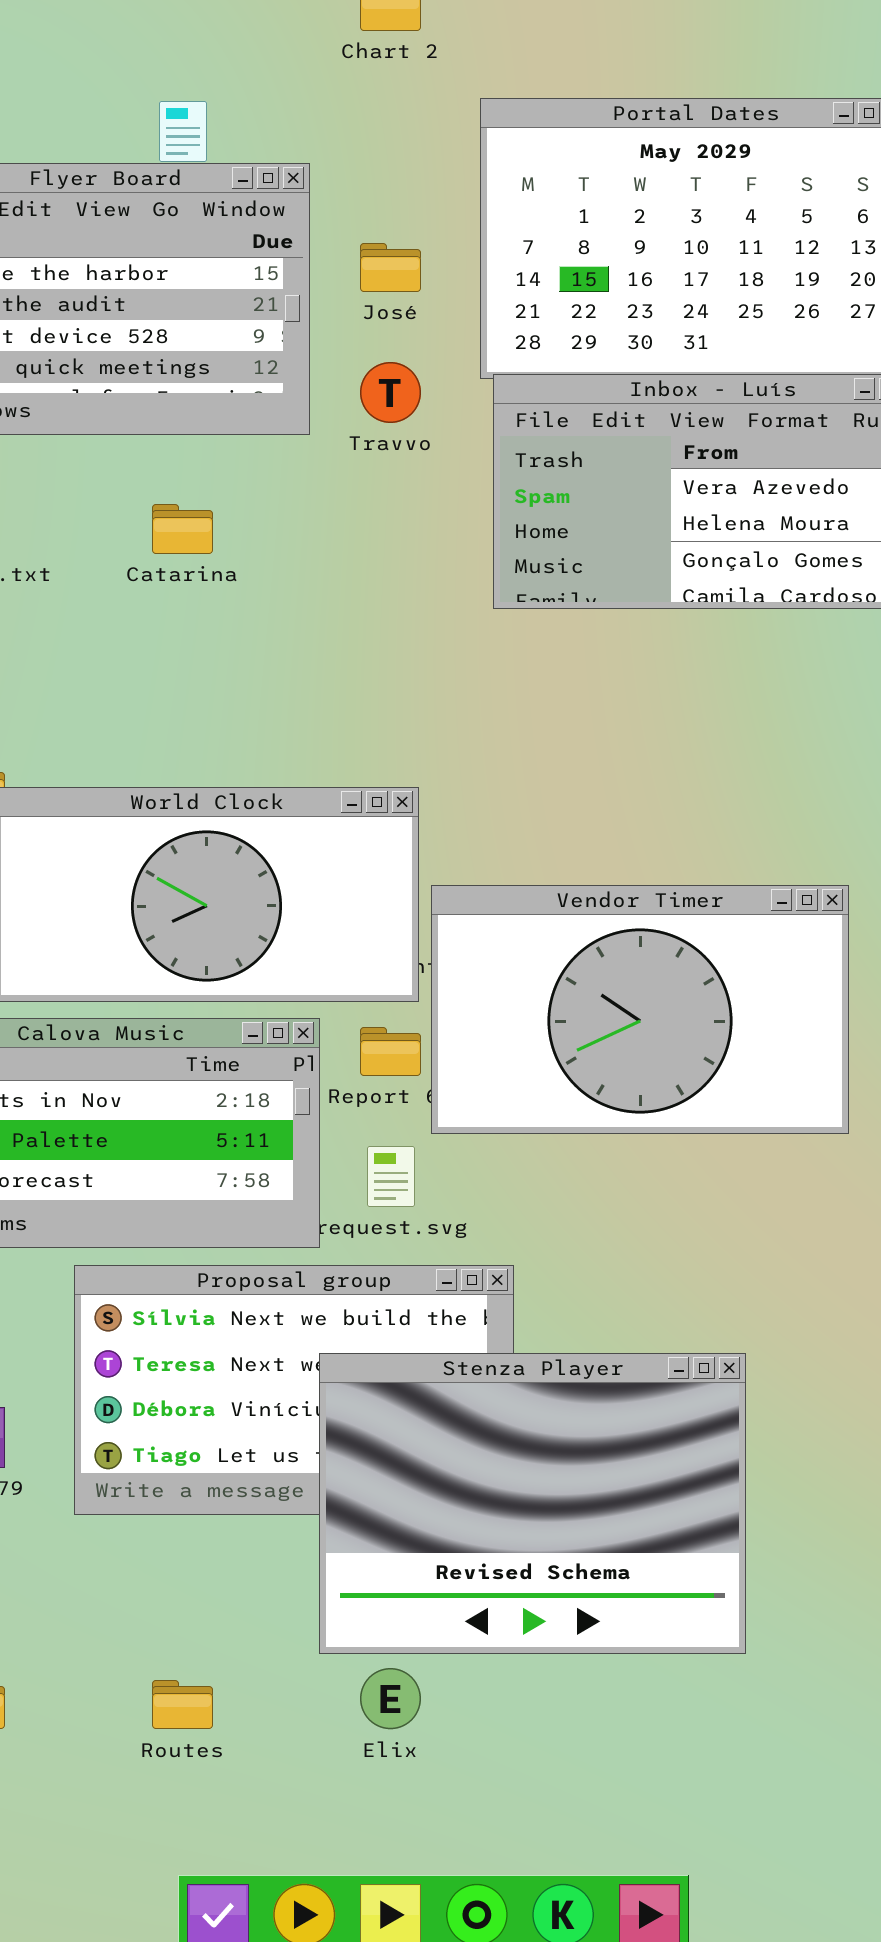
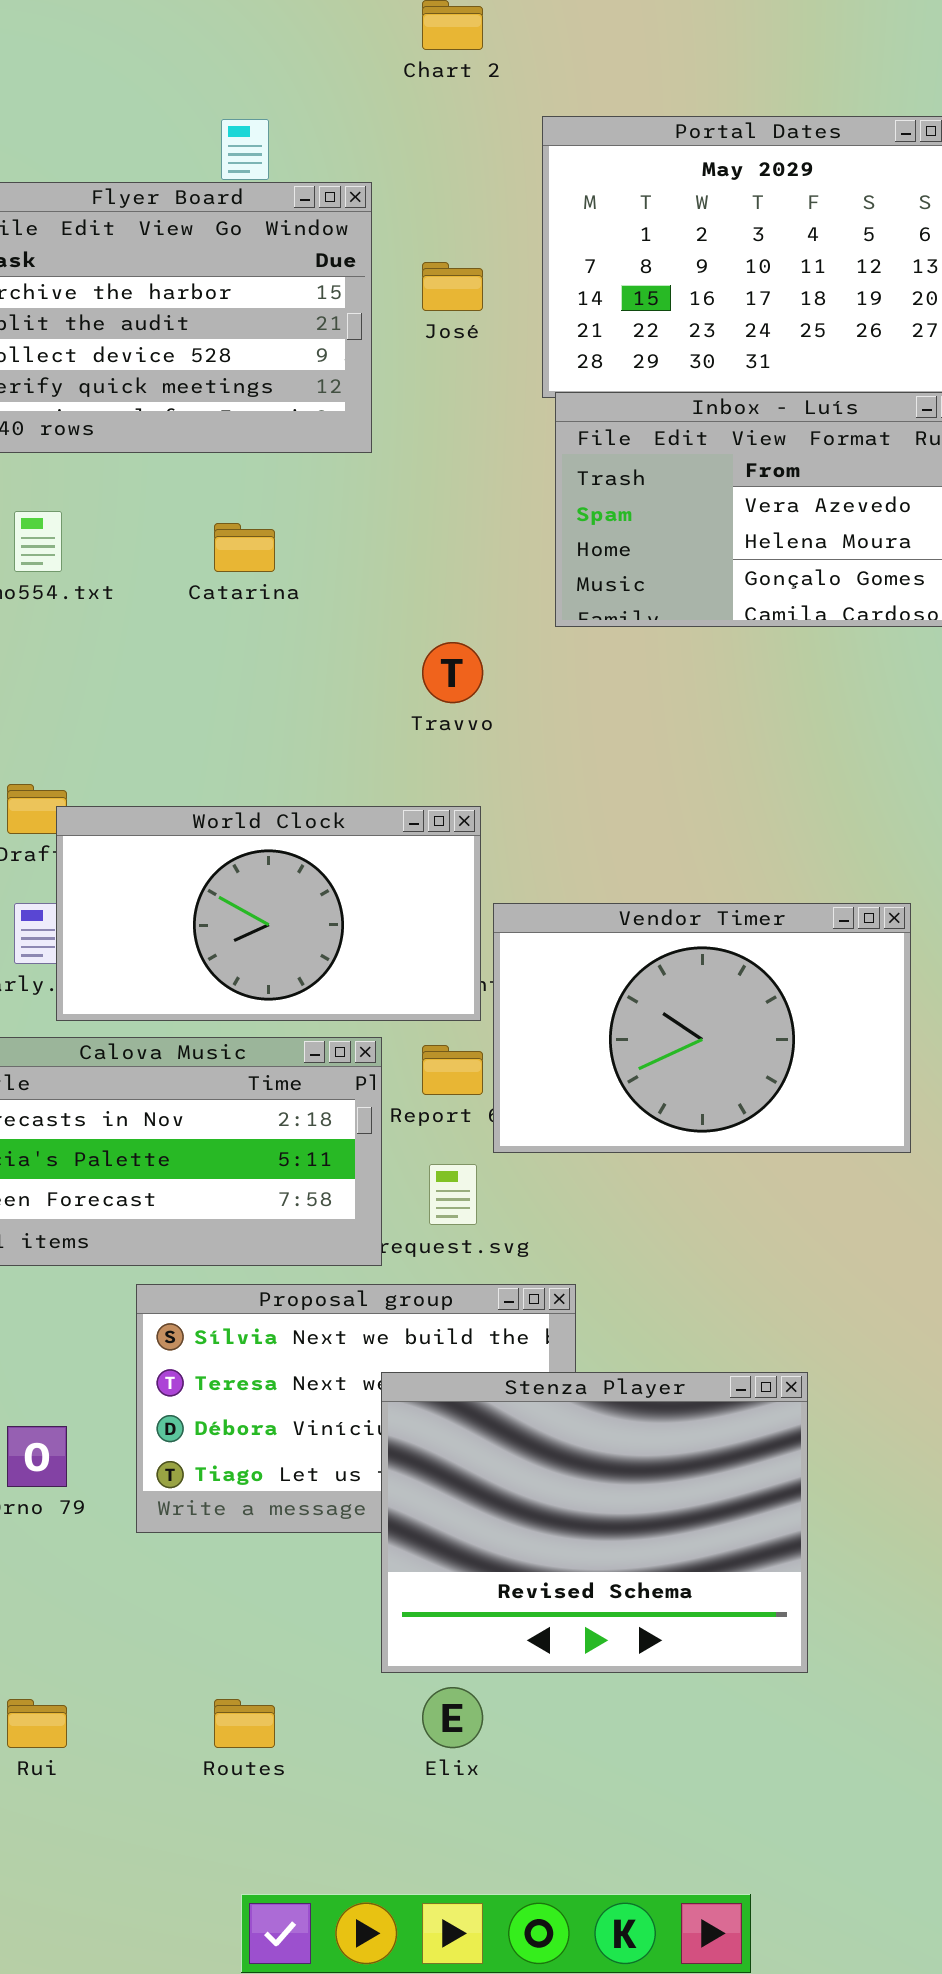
Travvo: [360,362,421,423] -> [422,642,483,703], moved

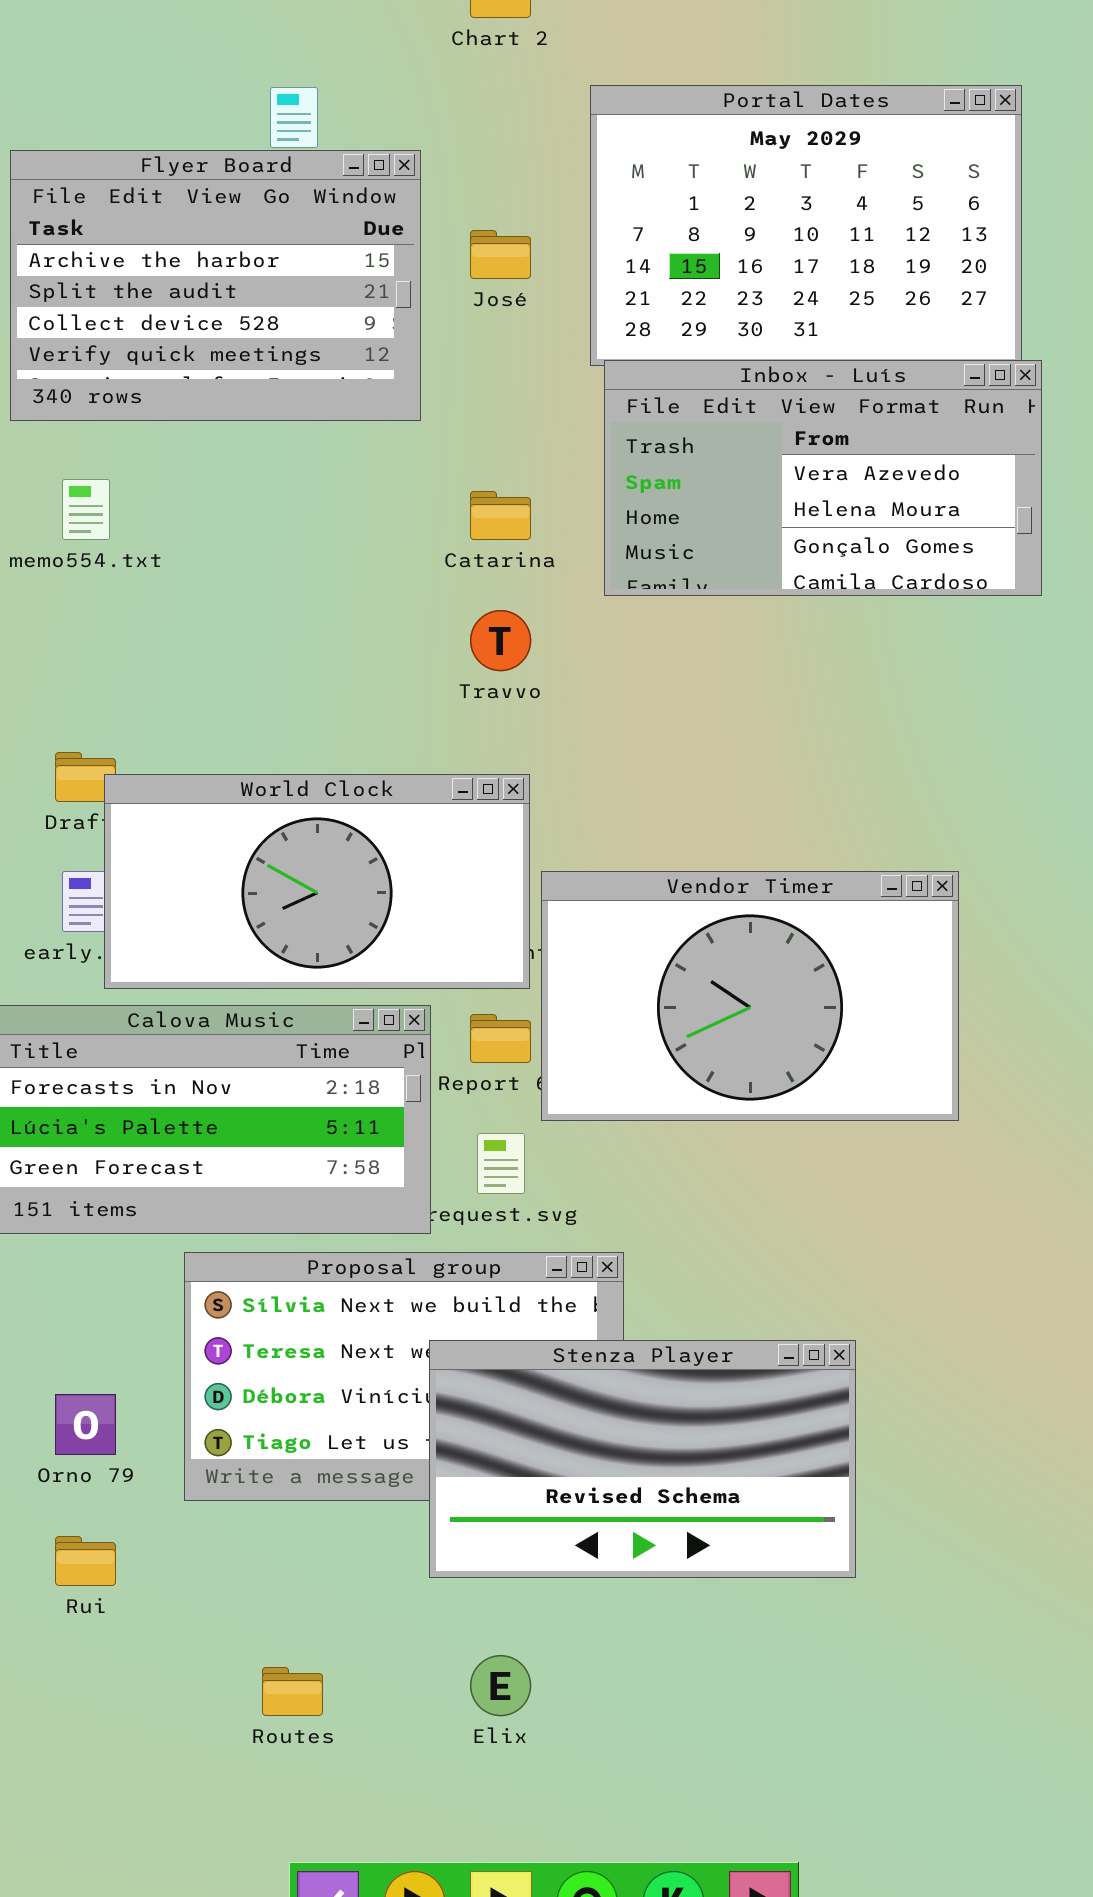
Catarina: [214,523,275,572] -> [470,491,531,540], moved
Stenza Player: [381,1372,808,1673] -> [429,1340,856,1578], resized
Rui: [7,1699,67,1748] -> [55,1536,116,1586], moved

